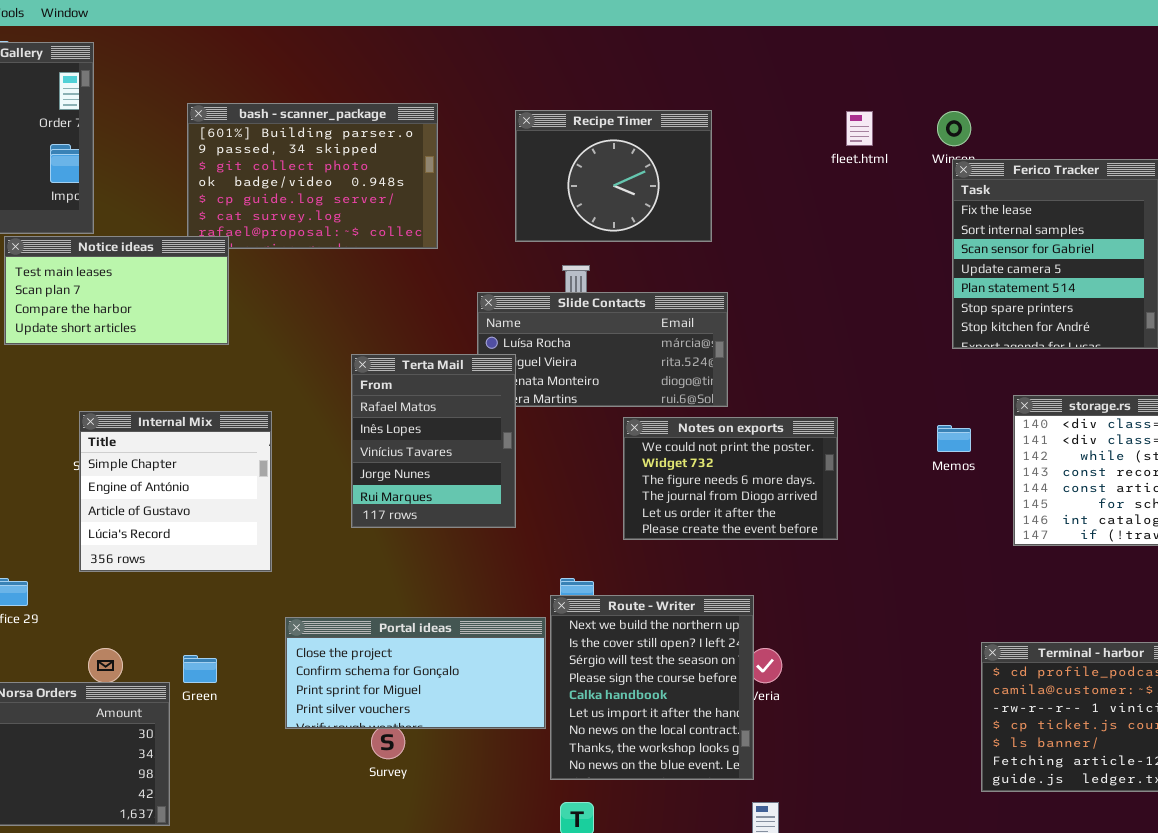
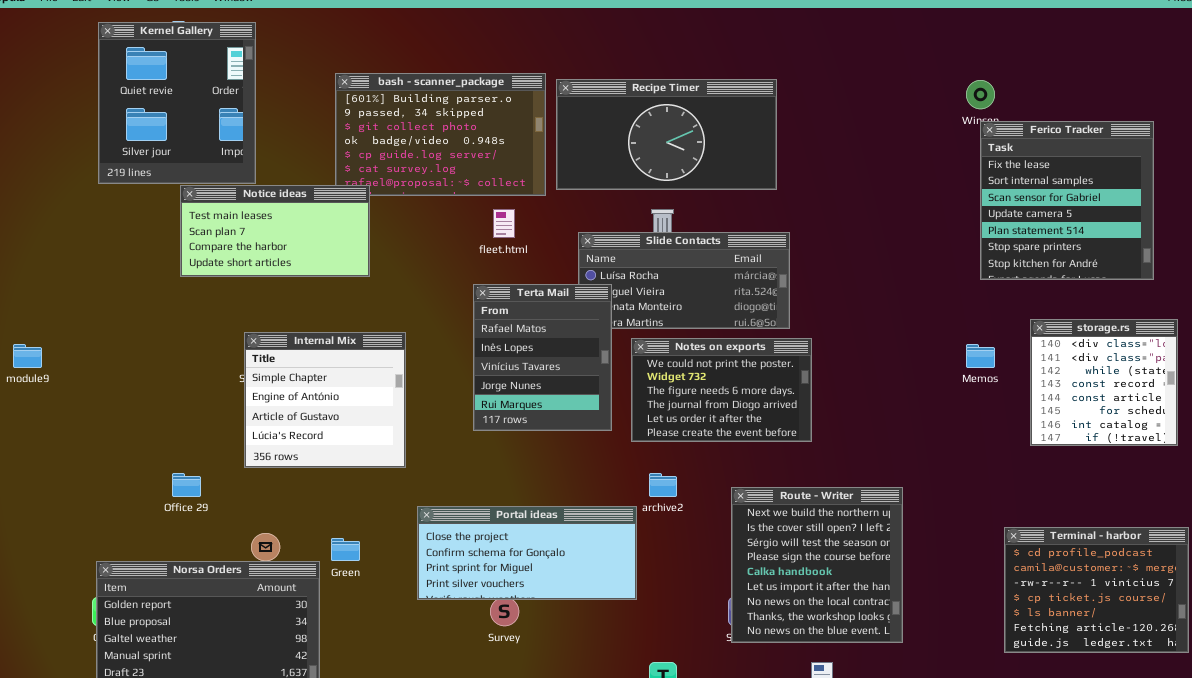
Recipe Timer: [515,110,712,242] -> [556,79,777,190], resized
fleet.html: [846,111,873,146] -> [493,209,515,238], moved
Notes on exports: [623,417,838,540] -> [631,338,812,442], moved
Route - Writer: [550,595,754,780] -> [731,487,903,643], moved

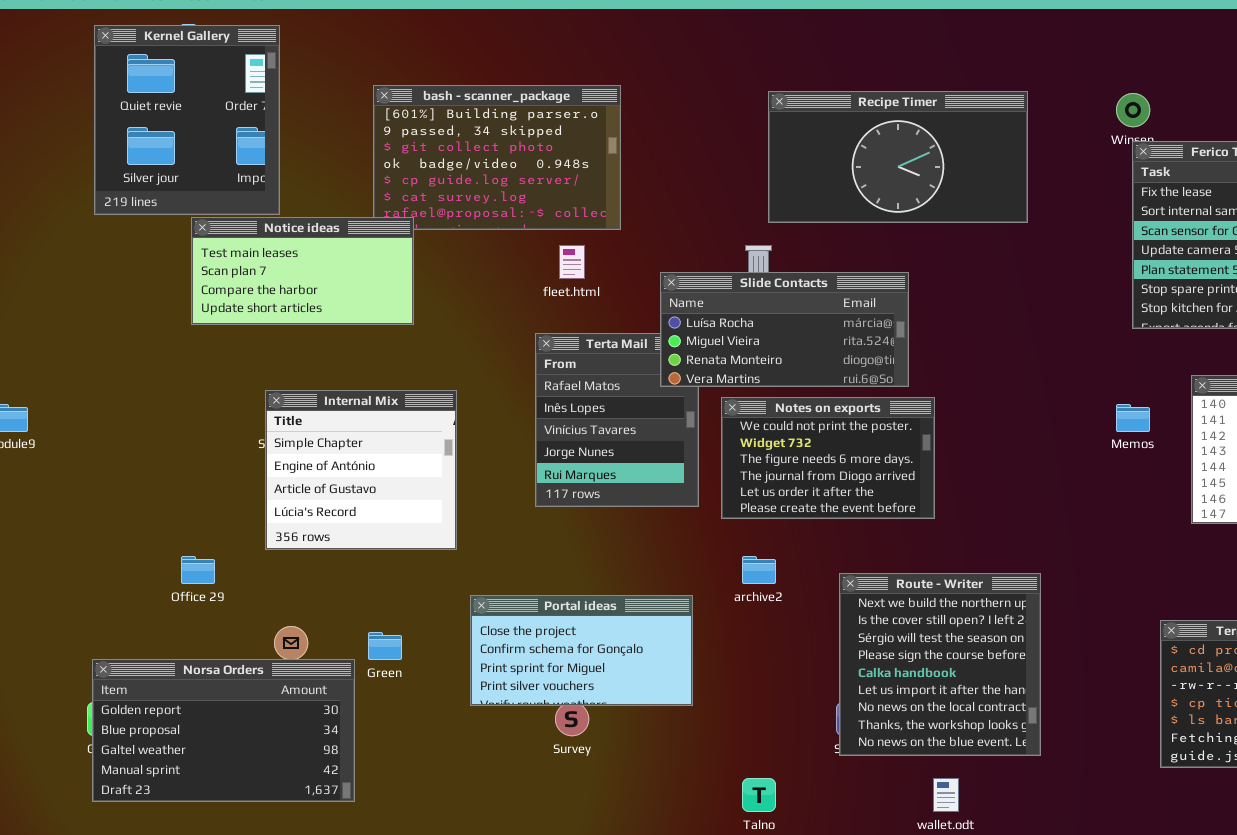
Recipe Timer: [556,79,777,190] -> [768,91,1028,223], moved
Slide Contacts: [578,232,790,329] -> [660,272,909,387], raised
Portal ideas: [417,506,637,600] -> [470,595,693,706], resized

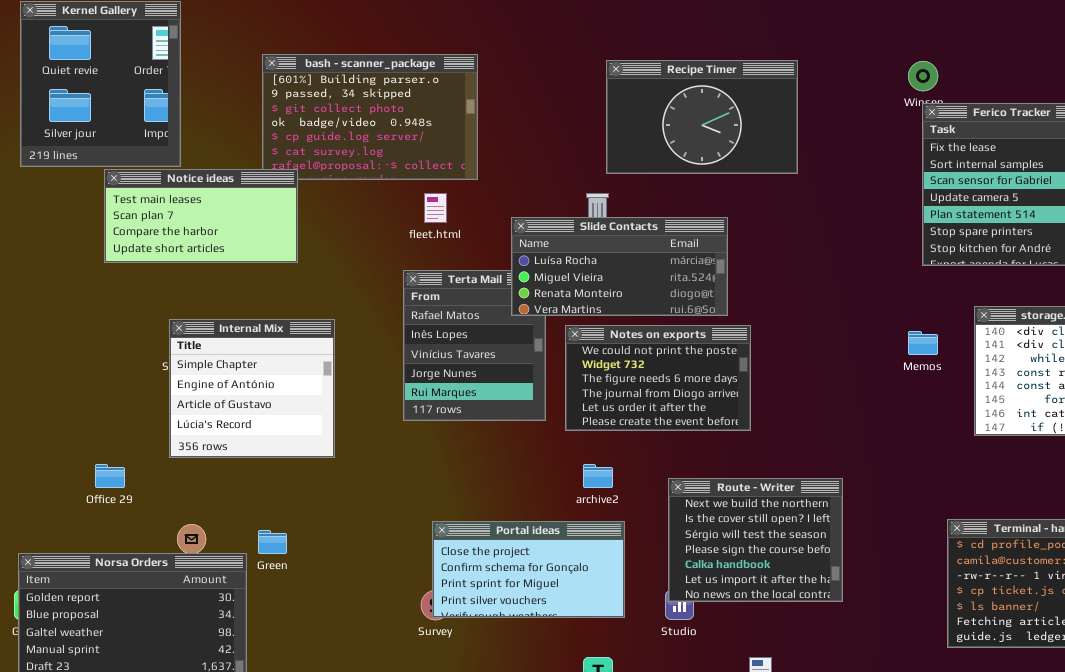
Recipe Timer: [768,91,1028,223] -> [606,60,798,174], resized
Route - Writer: [839,573,1041,756] -> [668,478,843,602], resized
Portal ideas: [470,595,693,706] -> [432,521,625,618], moved

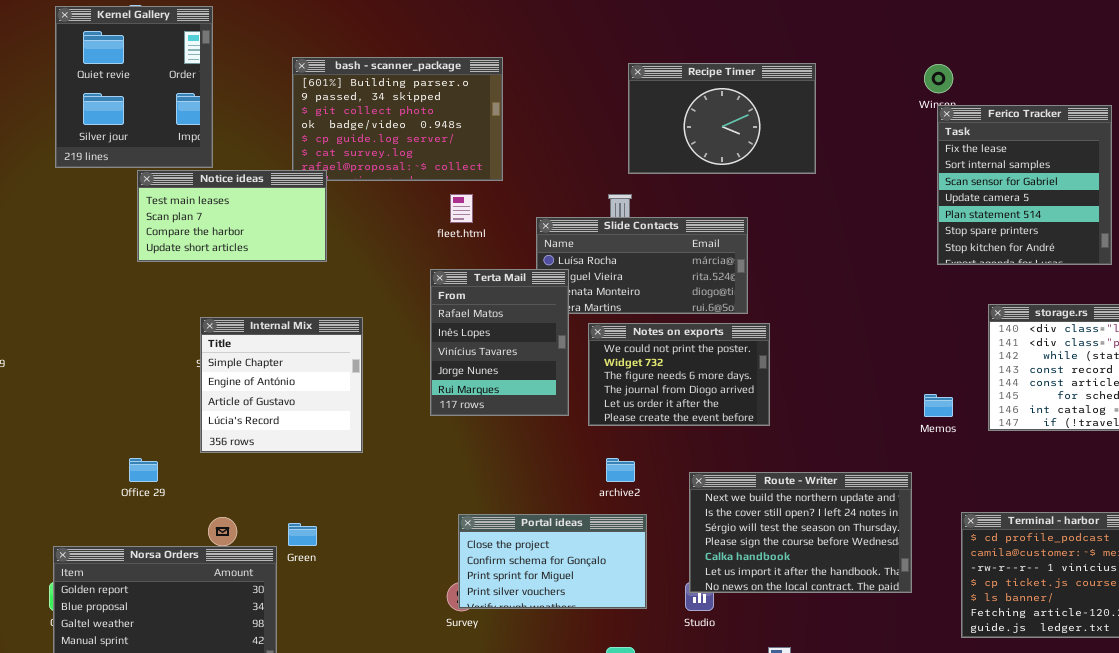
Terta Mail: [403,270,546,421] -> [430,269,569,416], raised
Memos: [908,331,938,355] -> [924,394,953,417], moved
Route - Writer: [668,478,843,602] -> [689,472,912,593], resized

